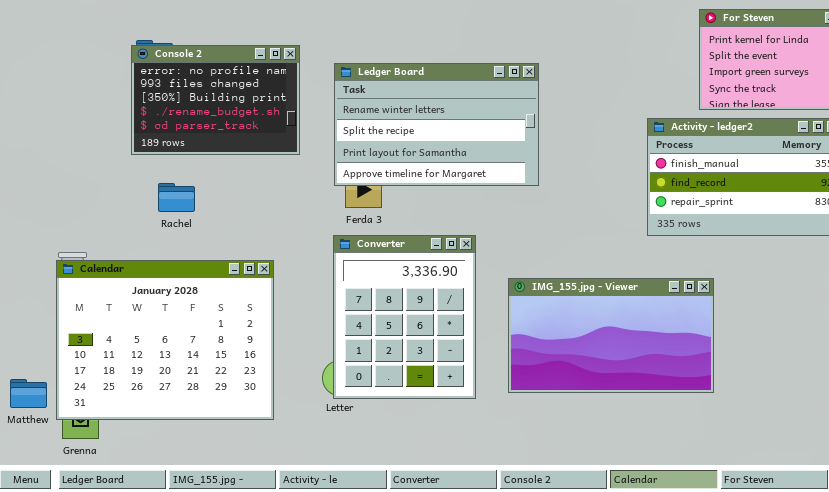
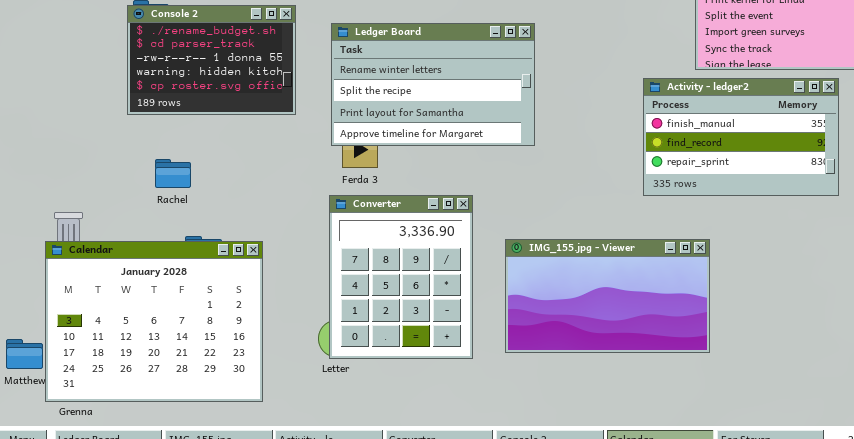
Console 2: [131,45,300,155] -> [127,5,296,115], scrolled down 3 rows
Rachel: [158,183,195,212] -> [155,159,191,188], moved
Calendar: [56,260,274,420] -> [45,241,263,402], moved

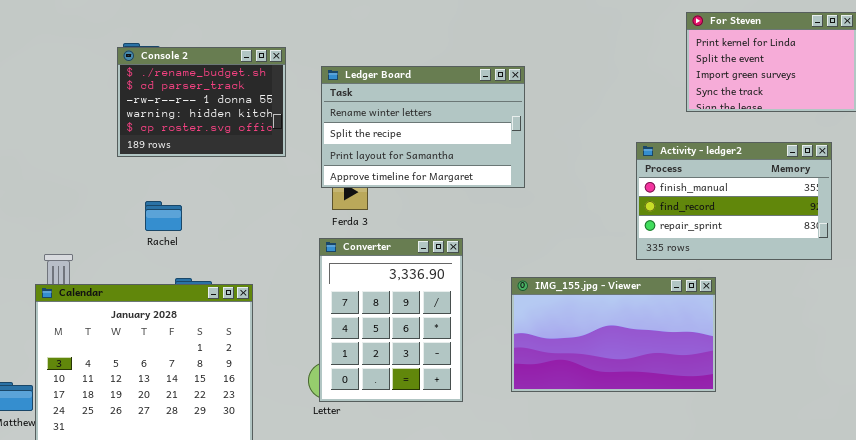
Activity - ledger2: [643,78,839,196] -> [636,142,832,260], moved
IMG_155.jpg - Viewer: [505,239,710,353] -> [511,277,716,392], moved

